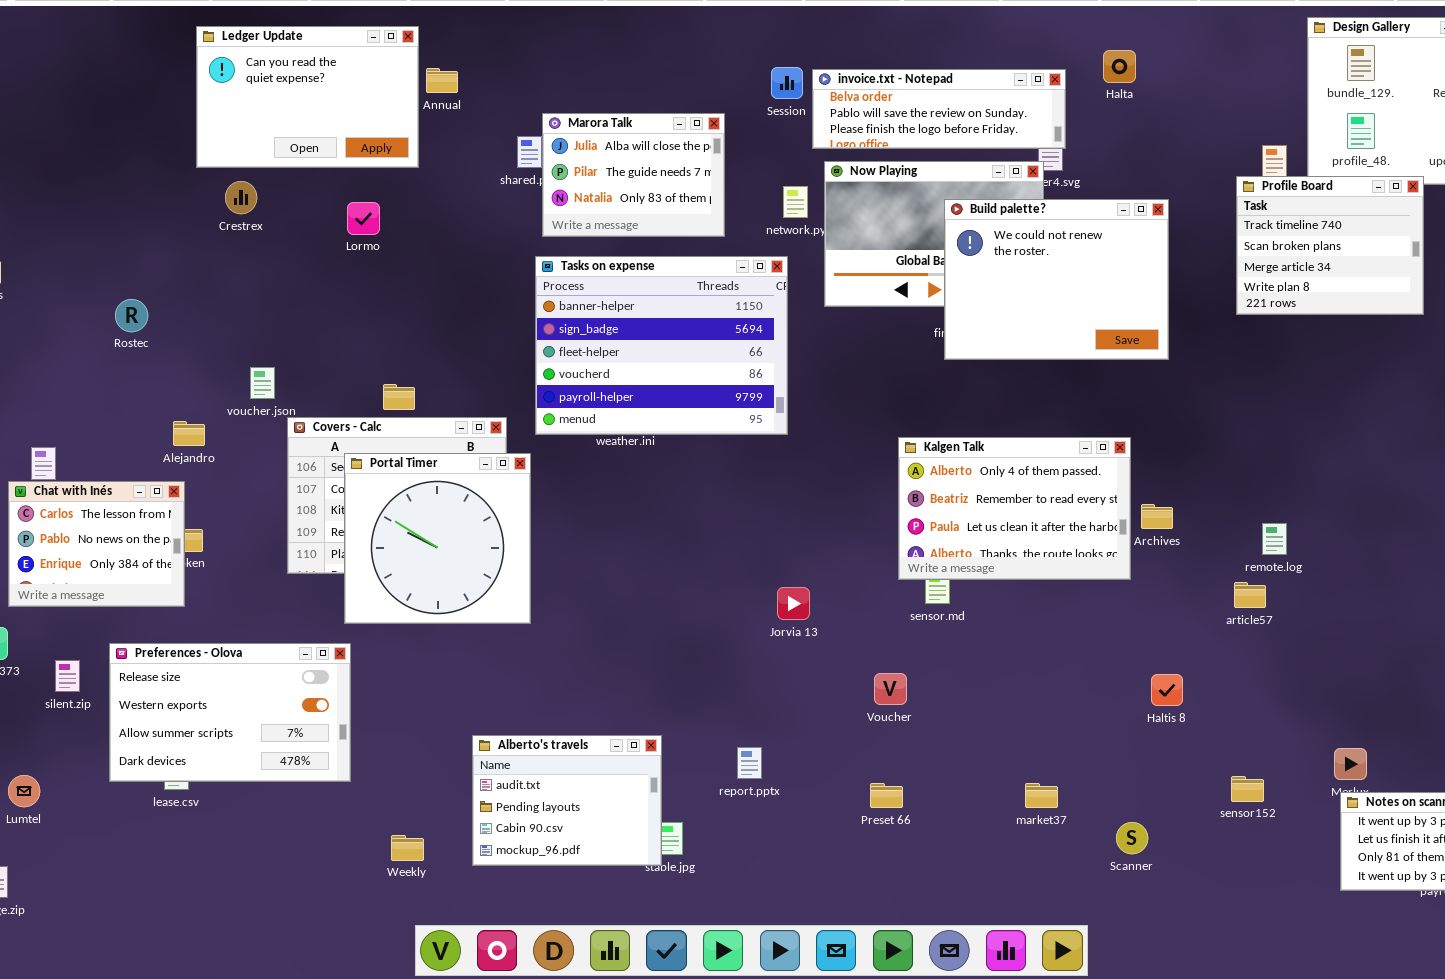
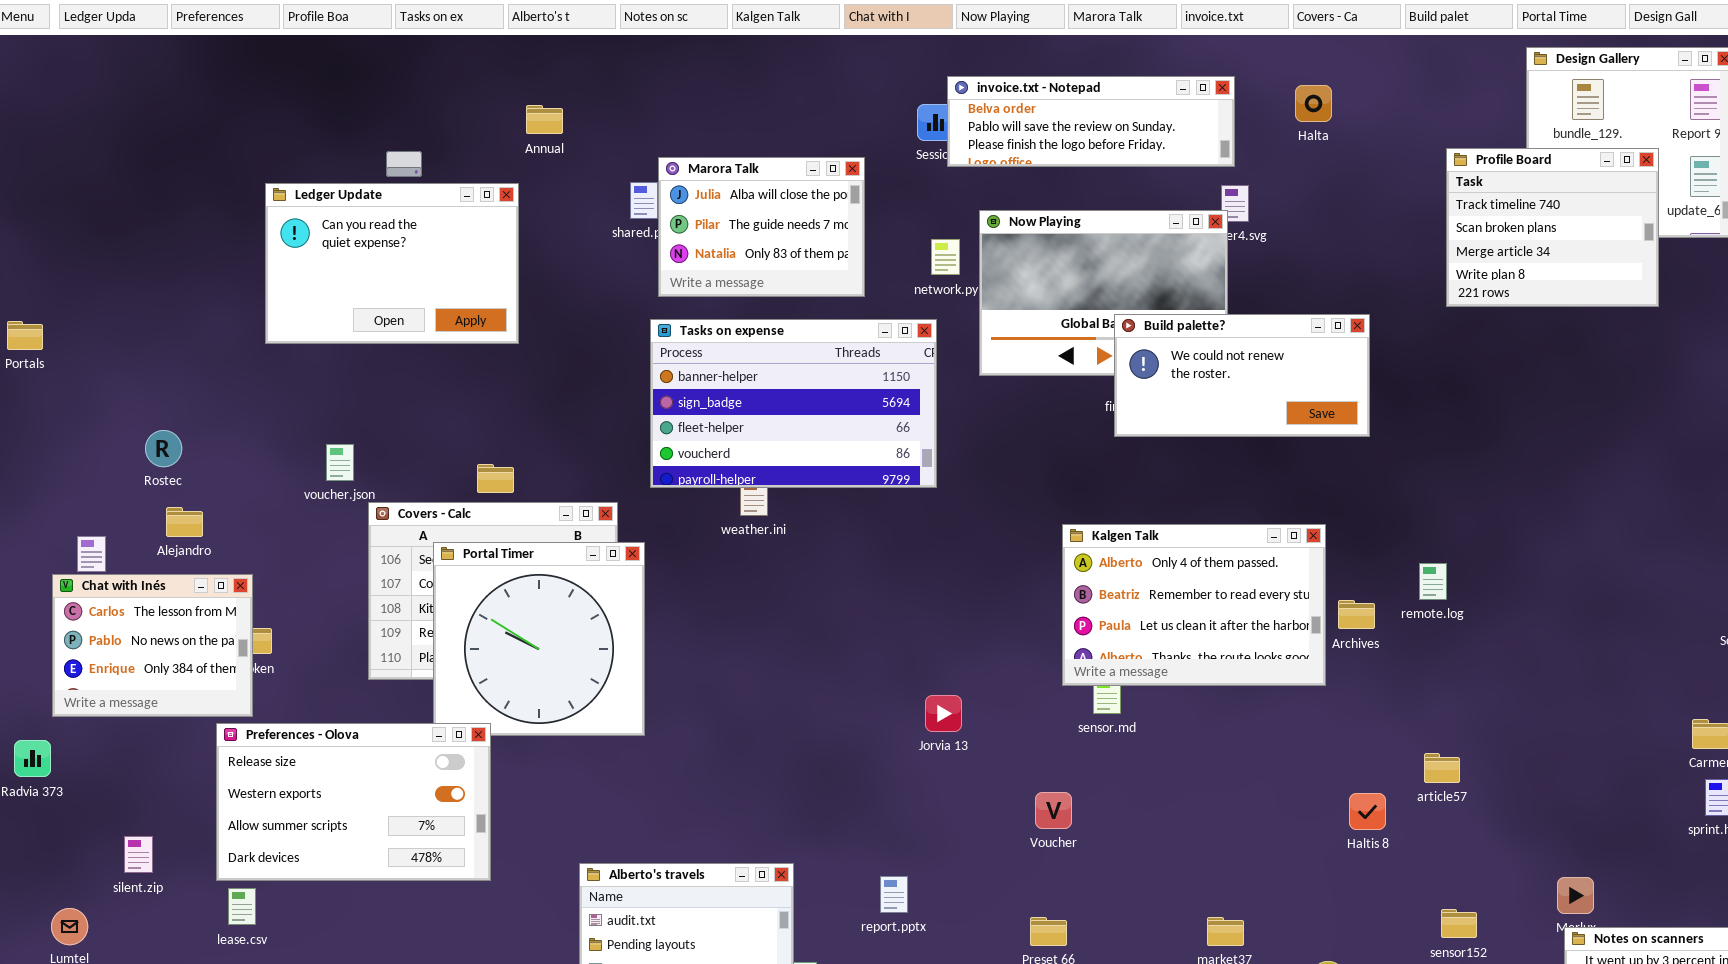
Ledger Update: [196,26,419,168] -> [265,183,519,344], moved
invoice.txt - Notepad: [812,69,1066,149] -> [947,76,1235,167], moved
Profile Board: [1236,176,1424,315] -> [1446,148,1659,307], moved
Build palette?: [944,199,1169,360] -> [1114,314,1370,437], resized
Tasks on expense: [535,256,788,435] -> [650,319,937,488], resized
Rostec: [115,299,148,332] -> [145,430,182,467], moved
Alejandro: [173,421,205,446] -> [166,507,203,537], moved
remote.log: [1262,523,1287,555] -> [1419,563,1447,600], moved
article57: [1234,582,1266,608] -> [1424,753,1460,783], moved
Preferences - Olova: [109,643,351,782] -> [216,723,491,881], moved
silent.zip: [55,660,80,692] -> [124,836,153,873], moved

